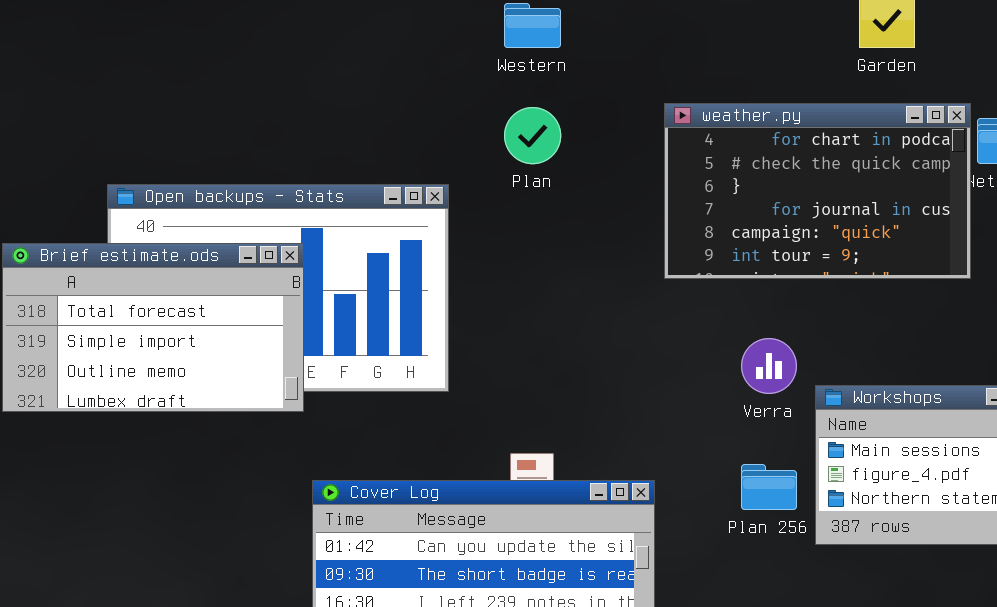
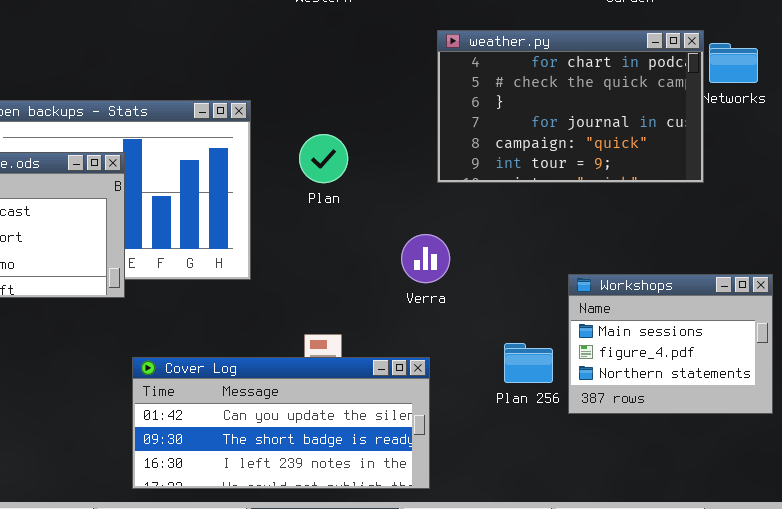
Plan: [504,107,561,164] -> [299,134,348,183], moved
Verra: [741,338,797,394] -> [401,234,450,283], moved

